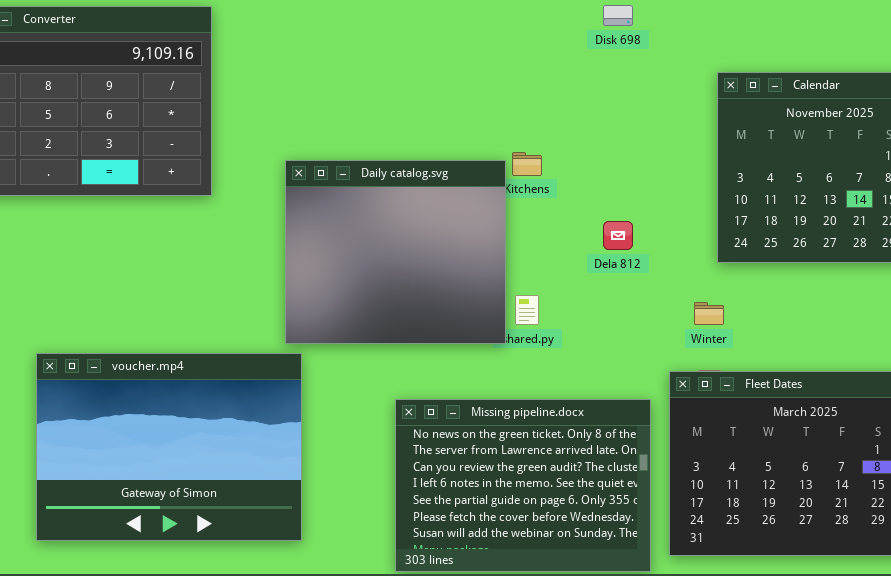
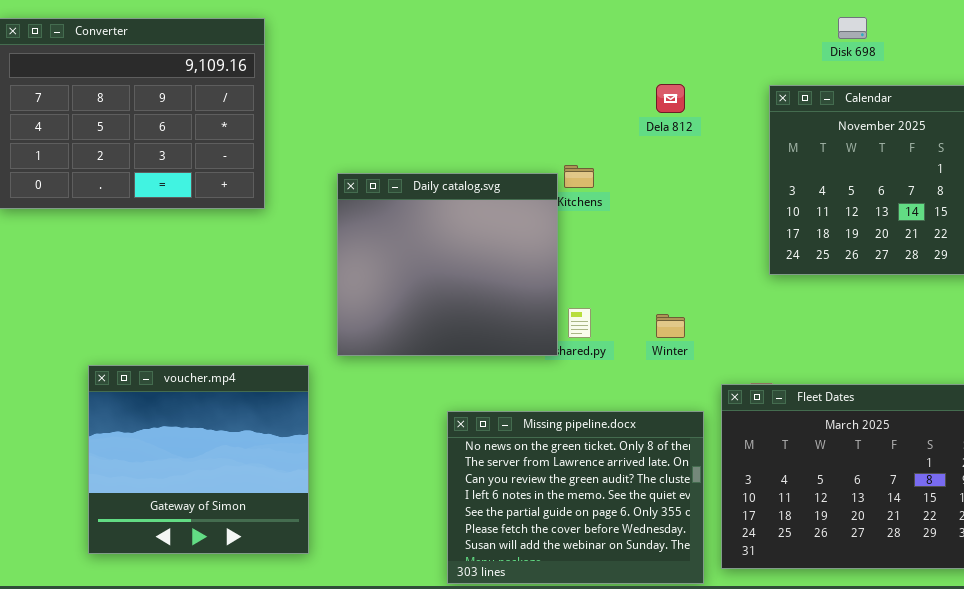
Disk 698: [603,5,633,26] -> [838,17,867,39], moved
Dela 812: [603,221,633,250] -> [656,84,685,113], moved
Winter: [694,302,724,325] -> [656,314,685,338], moved
voucher.mp4: [36,353,302,541] -> [88,365,309,554], resized

